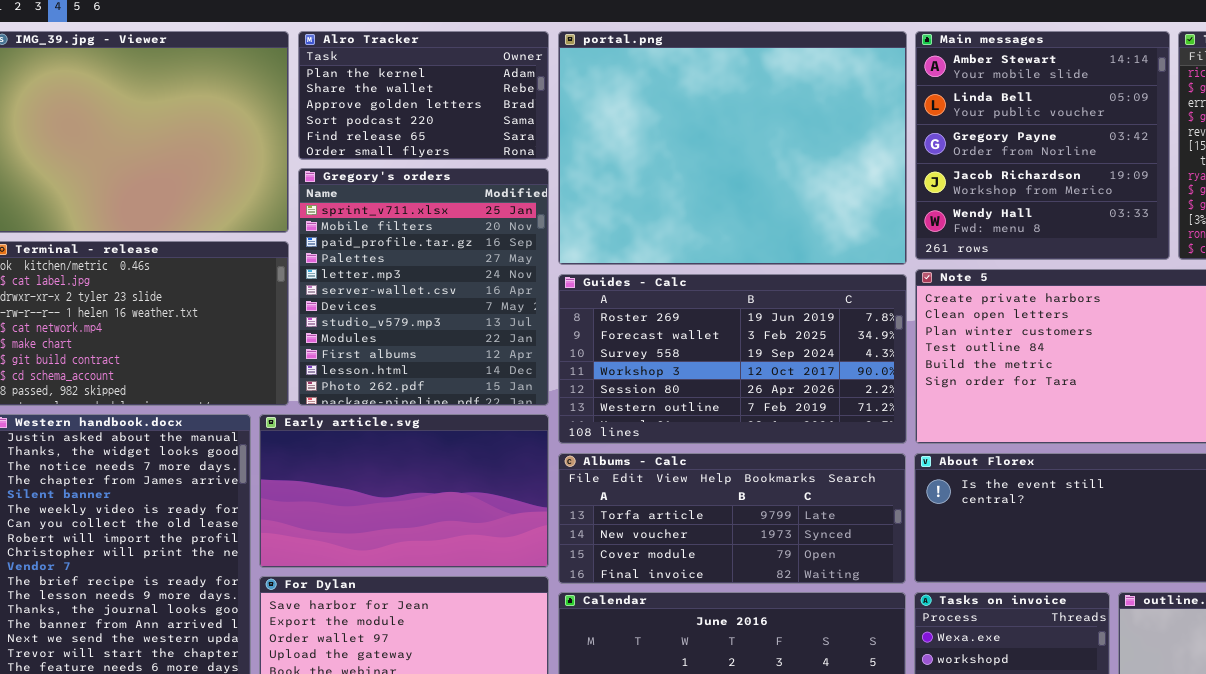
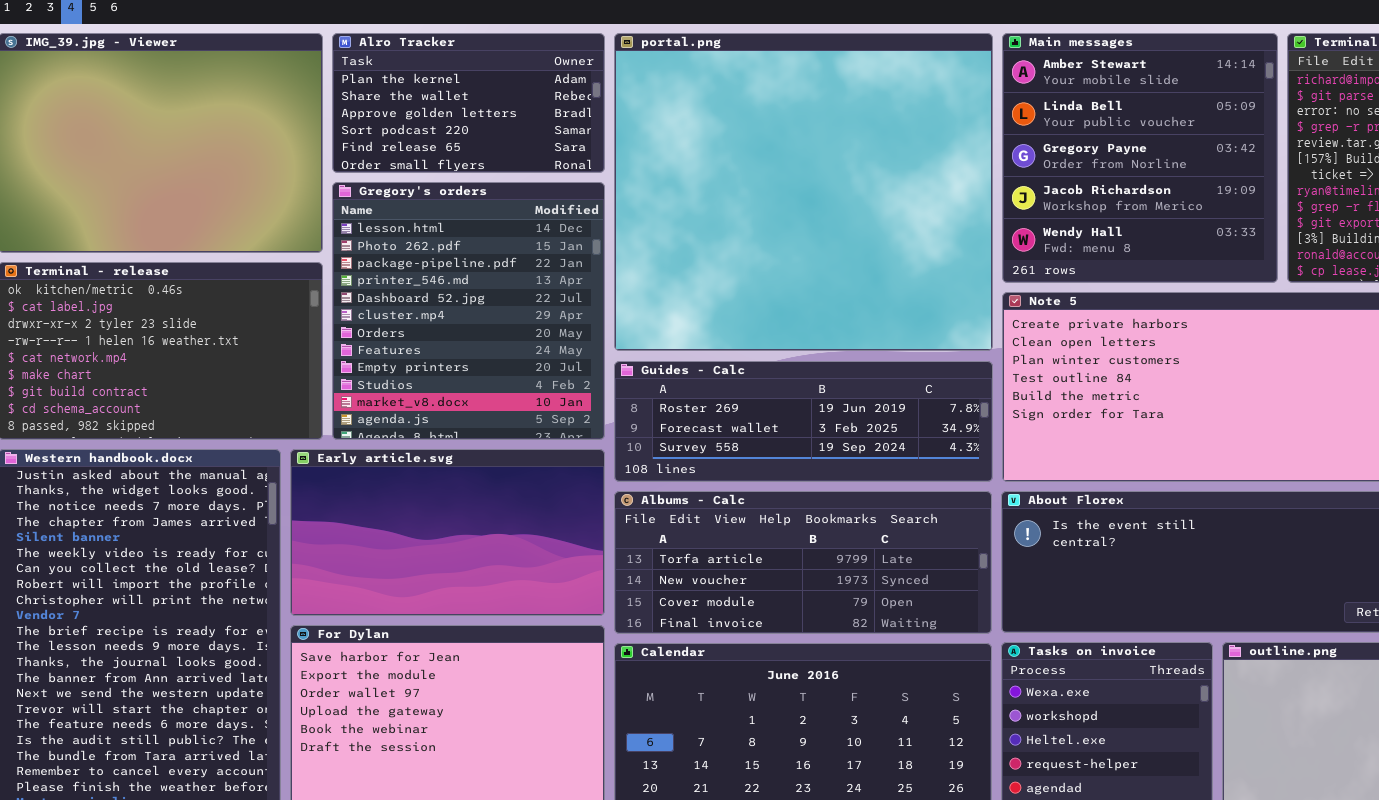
portal.png: [558,31,907,265] -> [614,33,993,351], resized
Gregory's orders: [298,168,549,406] -> [332,182,605,440], scrolled down 10 rows
Guides - Calc: [558,274,907,444] -> [614,361,993,482], resized

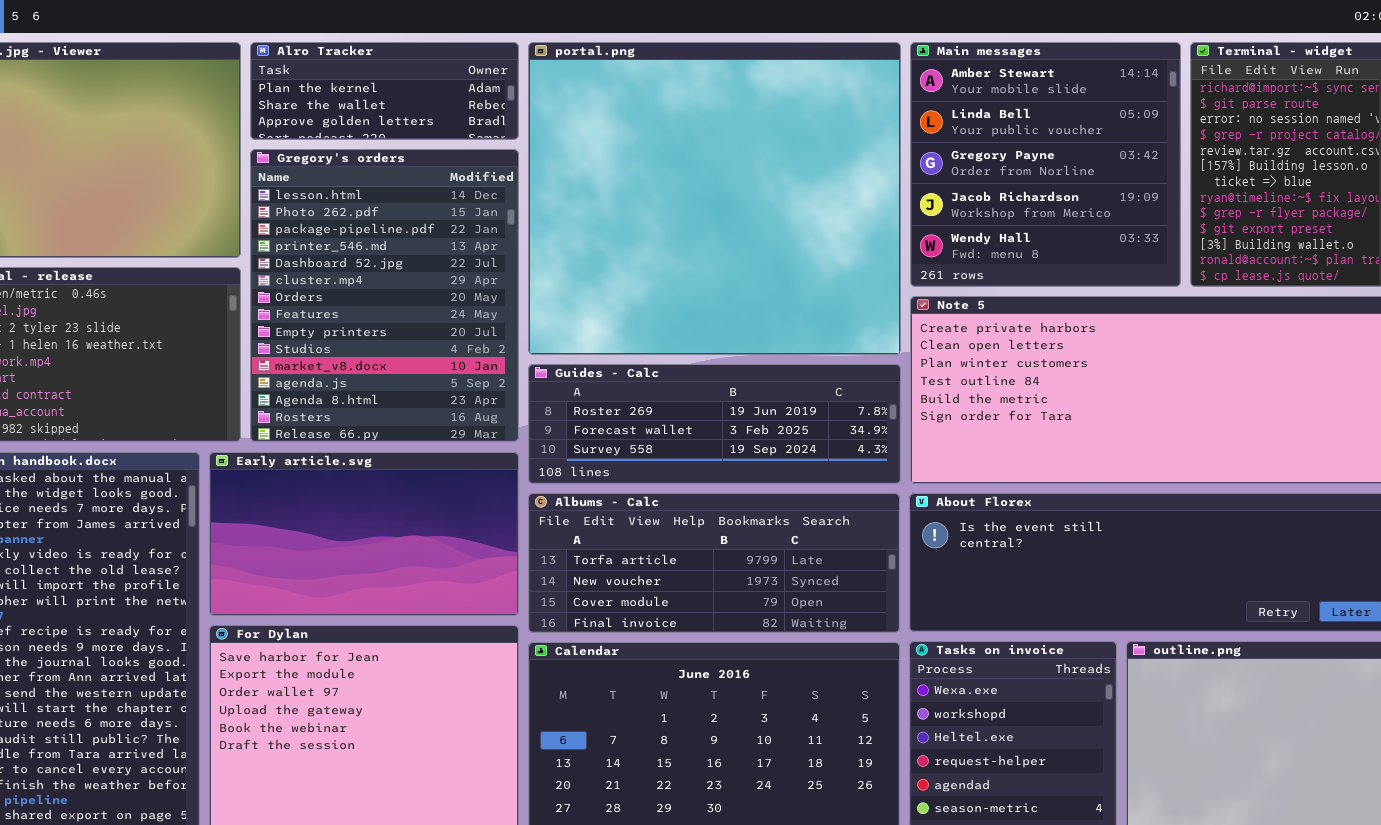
Alro Tracker: [332,33,605,173] -> [250,42,519,140], resized
Gregory's orders: [332,182,605,440] -> [250,149,519,442], resized

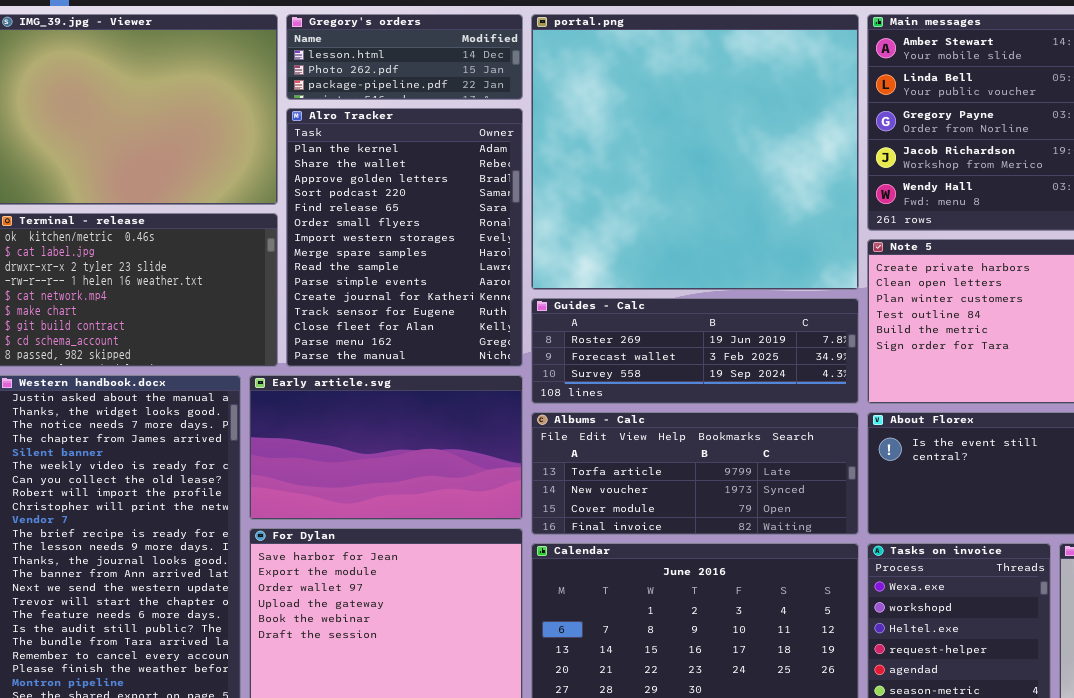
Alro Tracker: [250,42,519,140] -> [286,108,523,367], moved, resized
Gregory's orders: [250,149,519,442] -> [286,14,523,100], moved, resized

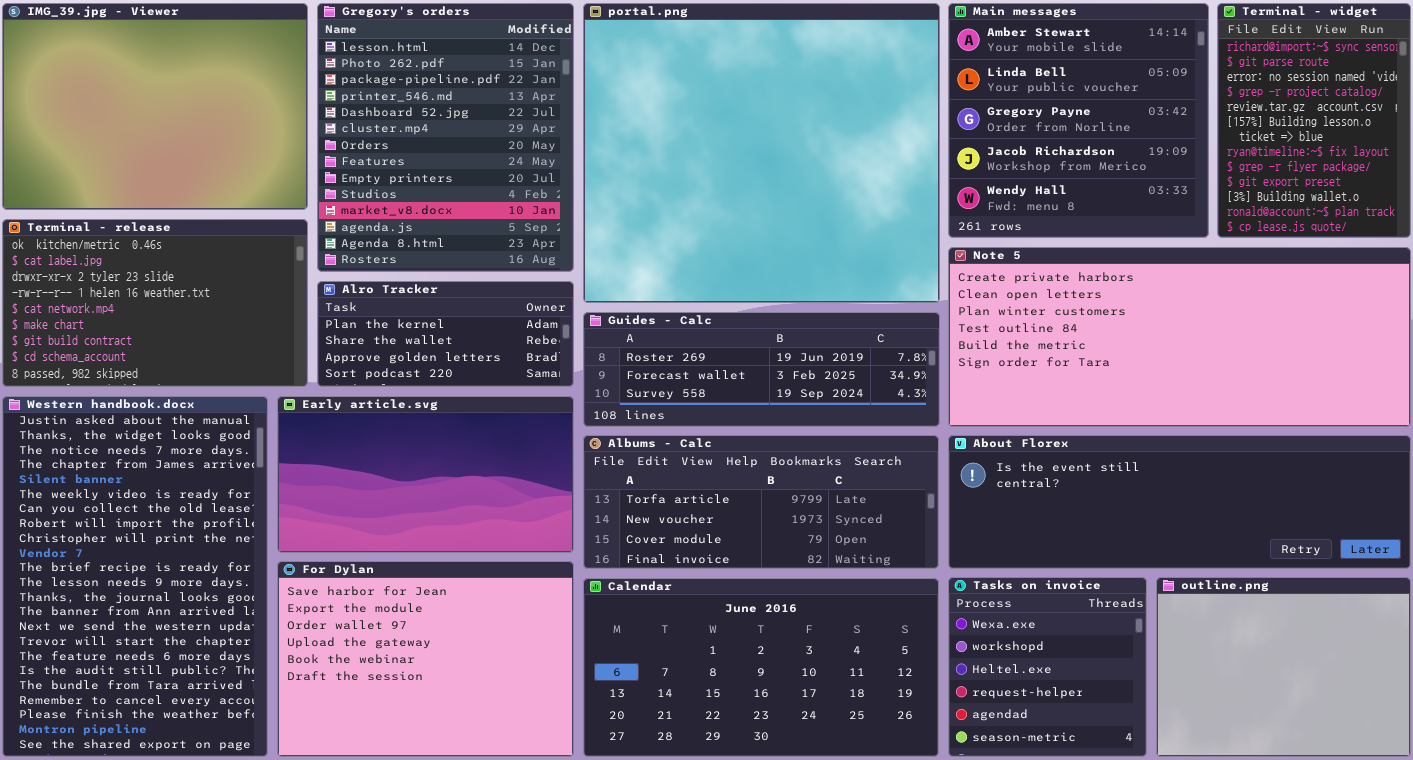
Gregory's orders: [286,14,523,100] -> [317,3,574,272], resized
Alro Tracker: [286,108,523,367] -> [317,281,574,387], resized

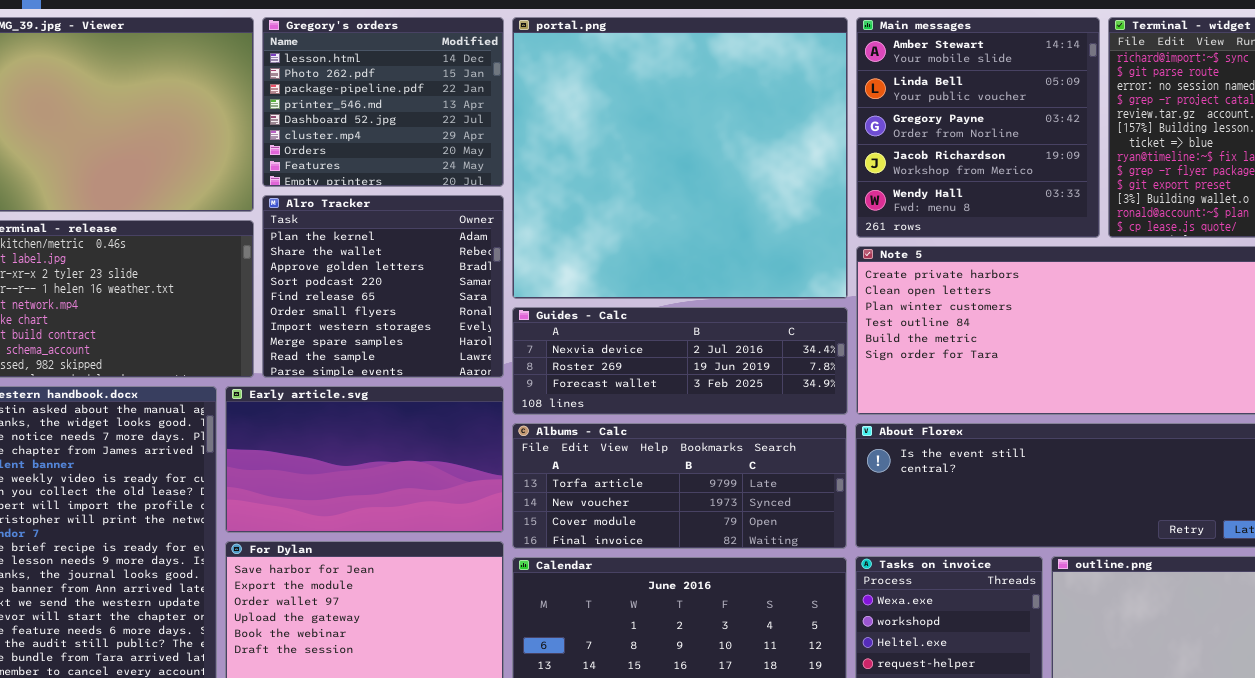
Gregory's orders: [317,3,574,272] -> [262,17,504,187], resized
Alro Tracker: [317,281,574,387] -> [262,195,504,378], resized
Guides - Calc: [583,312,940,427] -> [512,307,848,415], scrolled up 1 row

